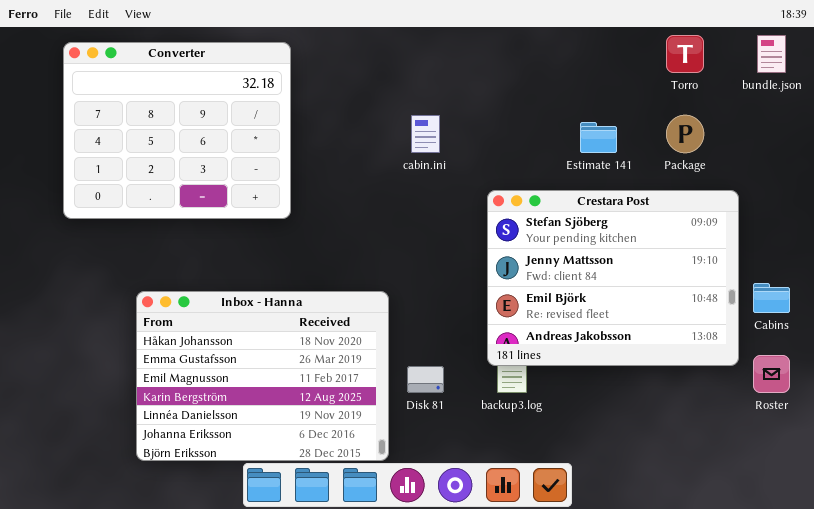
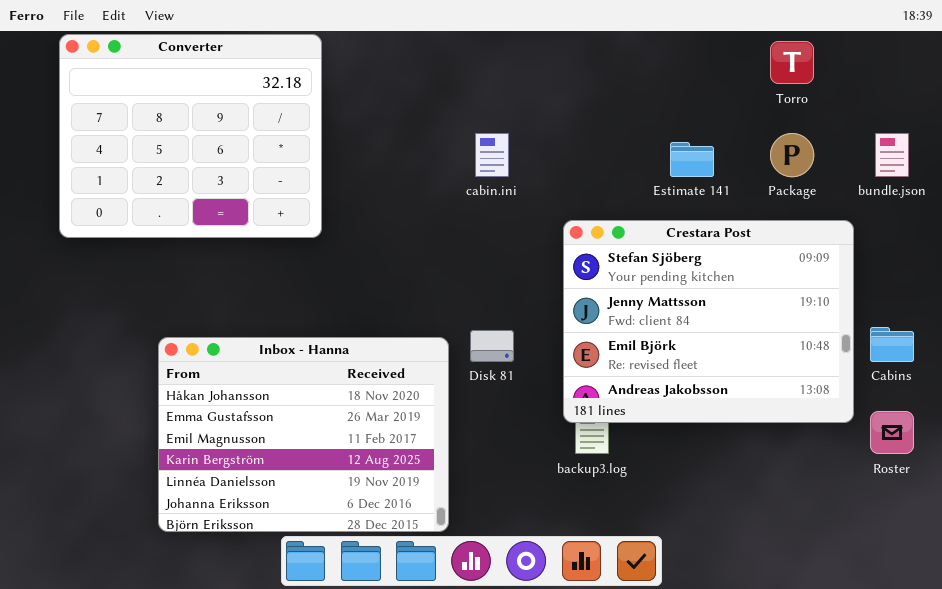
bundle.json: [757,35,786,73] -> [875,133,909,177], moved
Converter: [63,42,291,219] -> [59,34,322,238], moved
Disk 81: [407,366,444,393] -> [470,330,514,362], moved

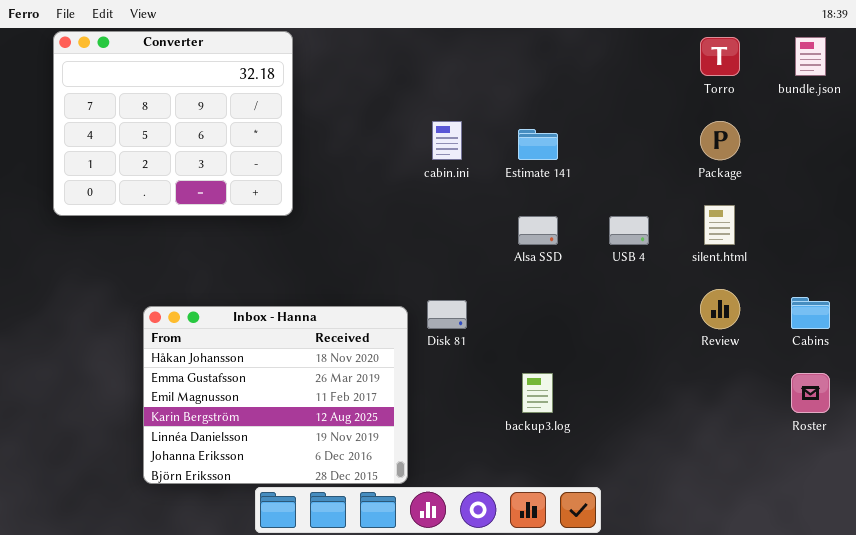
bundle.json: [875,133,909,177] -> [795,37,826,76], moved
Estimate 141: [670,142,714,177] -> [518,129,558,160], moved
Crestara Post: [563,220,854,423] -> none, closed

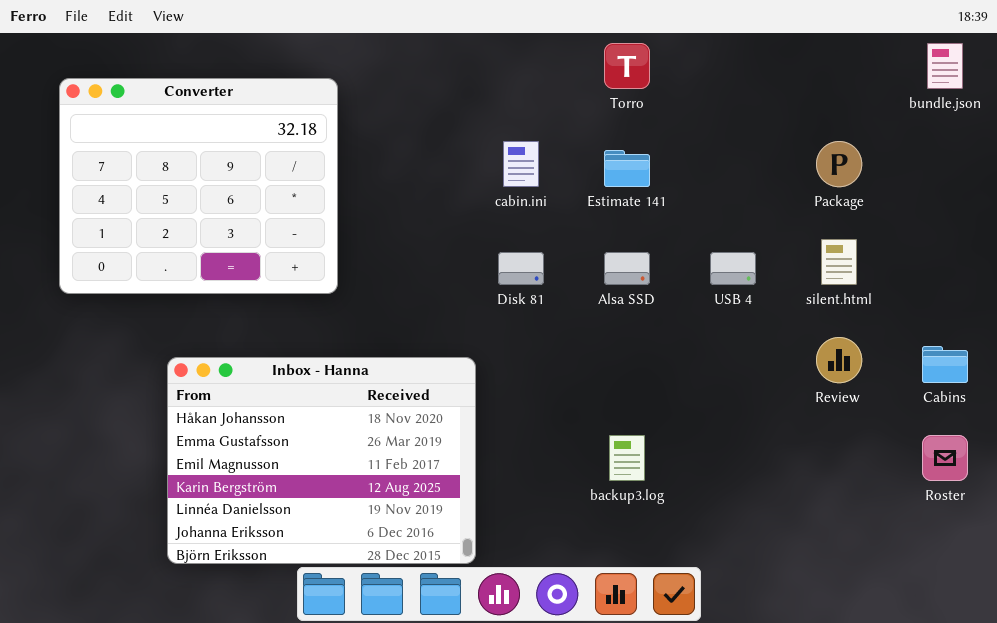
Converter: [53,31,293,216] -> [59,78,338,294], moved
Torro: [700,37,740,76] -> [604,43,650,89], moved
Disk 81: [427,300,467,329] -> [498,252,544,285], moved

